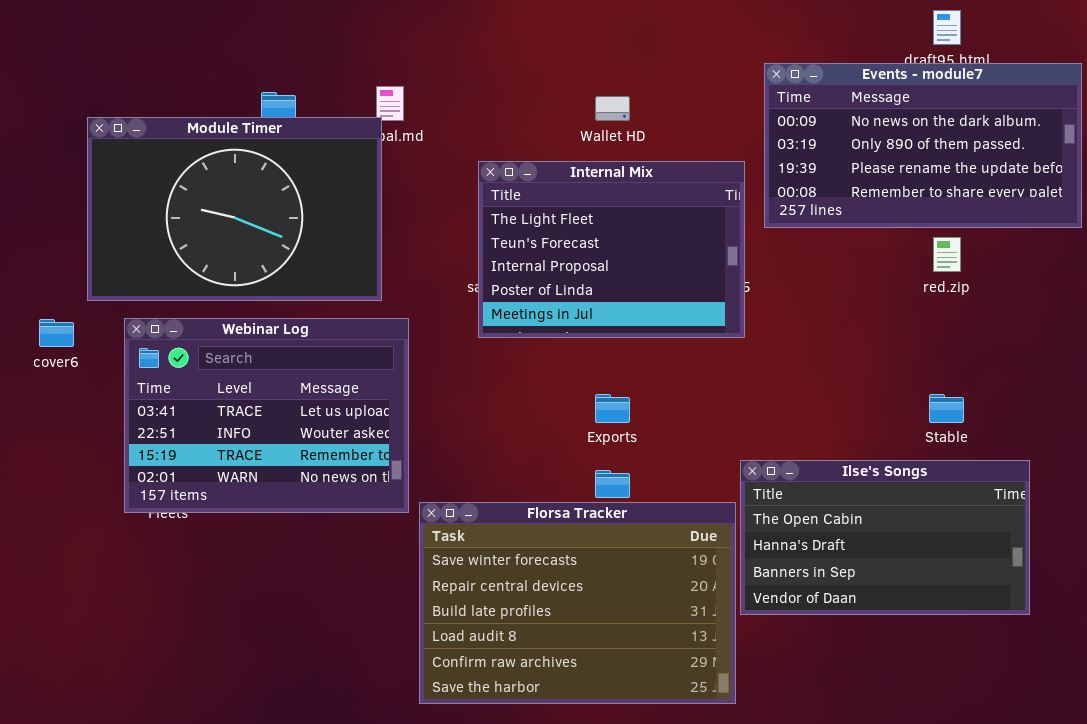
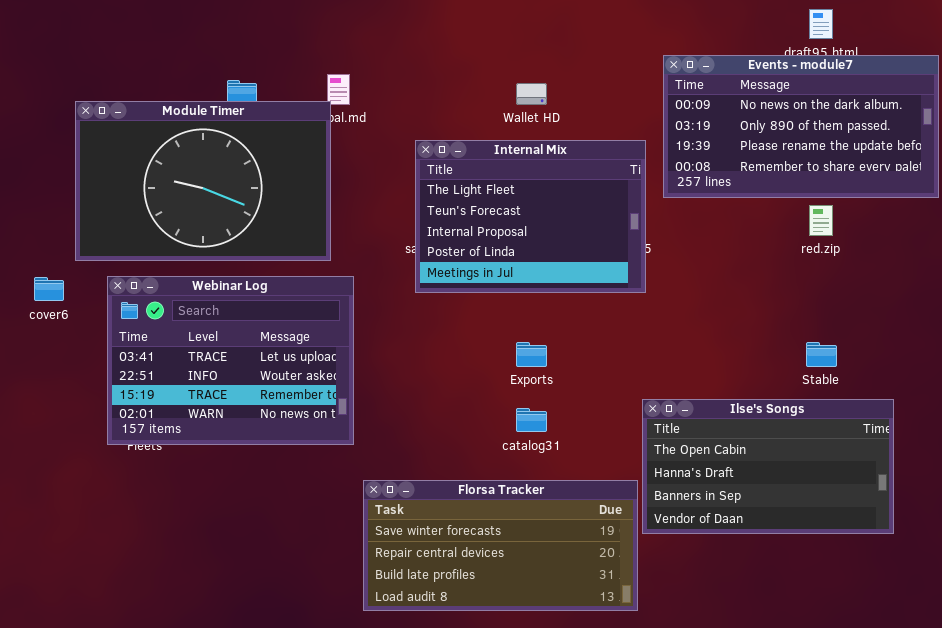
Florsa Tracker: [419,502,736,704] -> [363,480,638,611], resized

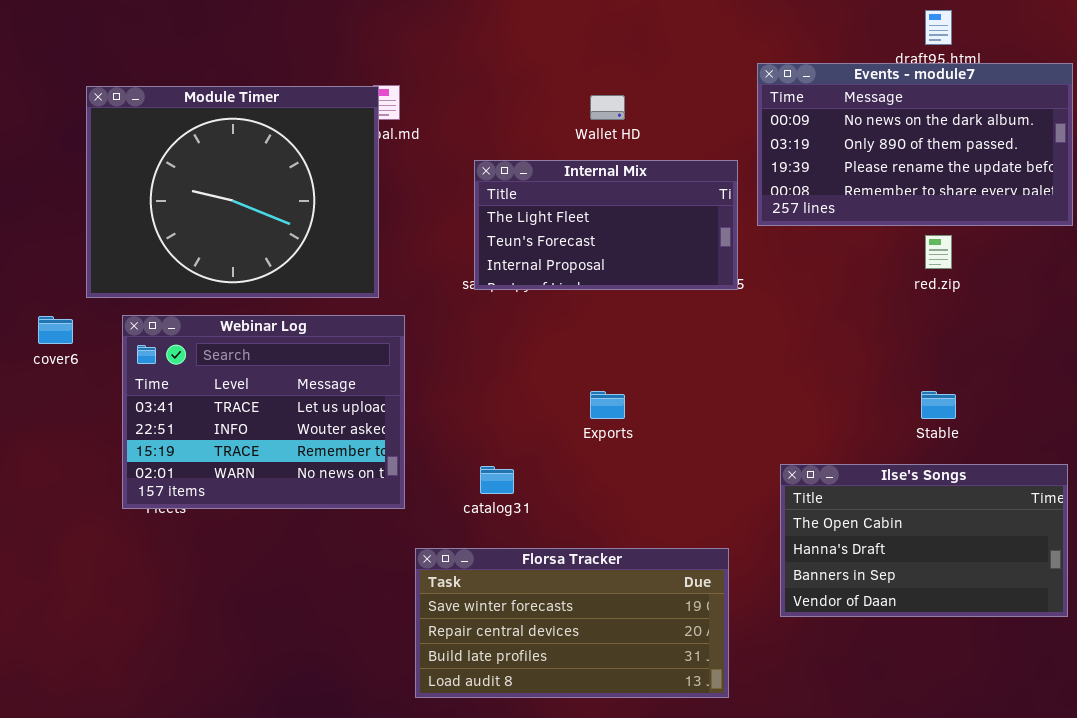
Module Timer: [75,101,331,261] -> [86,86,379,298], resized
Internal Mix: [415,140,646,293] -> [474,160,738,290], resized
Ilse's Songs: [642,399,894,534] -> [780,464,1068,617], moved
catalog31: [516,408,547,432] -> [480,466,514,494], moved

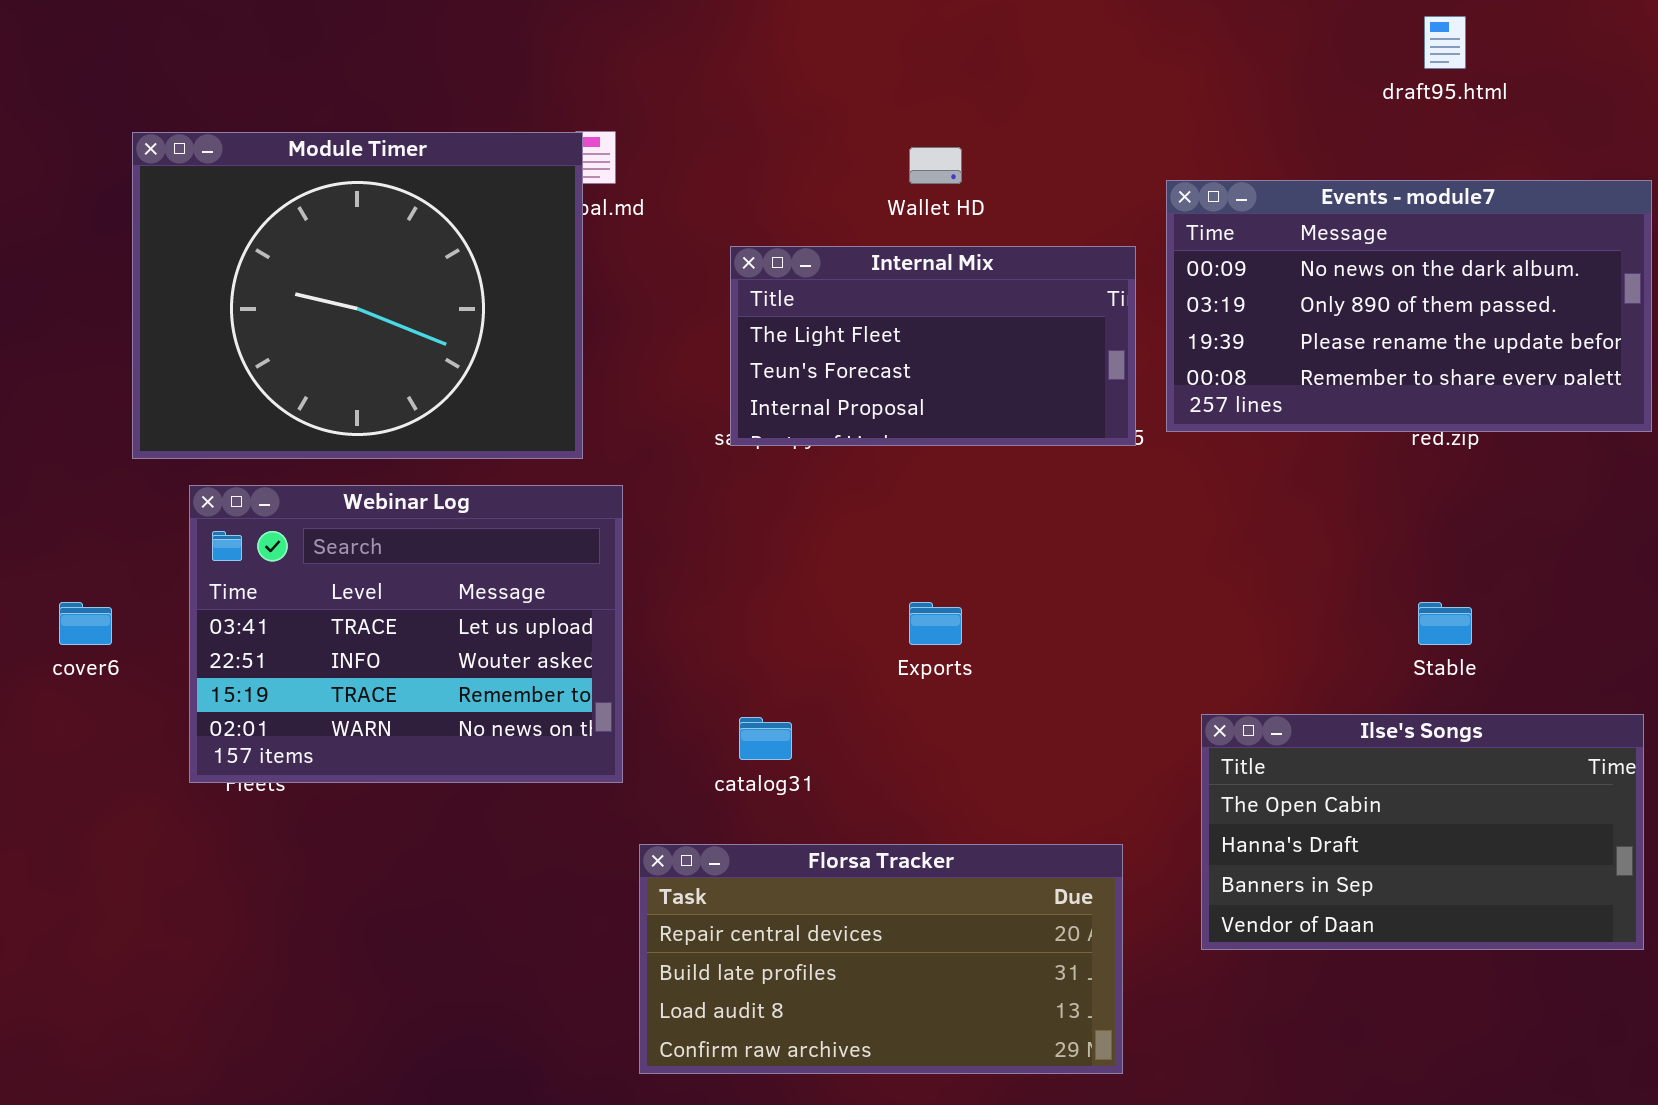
Events - module7: [757,63,1073,226] -> [1166,180,1652,432], moved
cover6: [38,316,73,344] -> [59,602,112,645], moved
Florsa Tracker: [415,548,729,698] -> [639,844,1123,1074], scrolled down 1 row

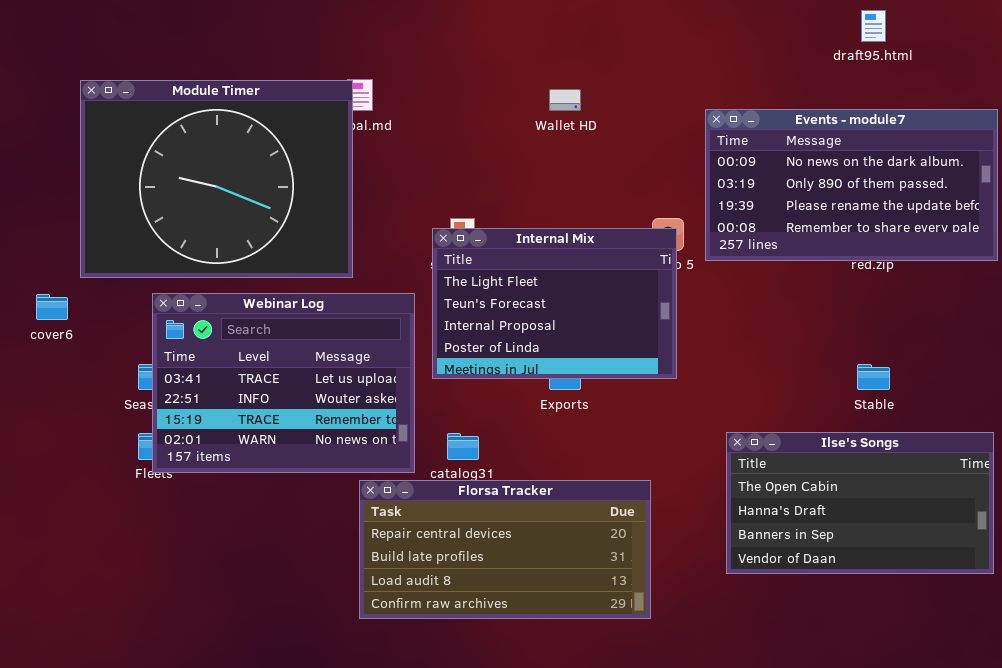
Internal Mix: [730,246,1136,446] -> [432,228,677,379], moved, resized
Webinar Log: [189,485,623,783] -> [152,293,415,473], moved
cover6: [59,602,112,645] -> [36,294,68,320], moved
Florsa Tracker: [639,844,1123,1074] -> [359,480,651,619], moved

